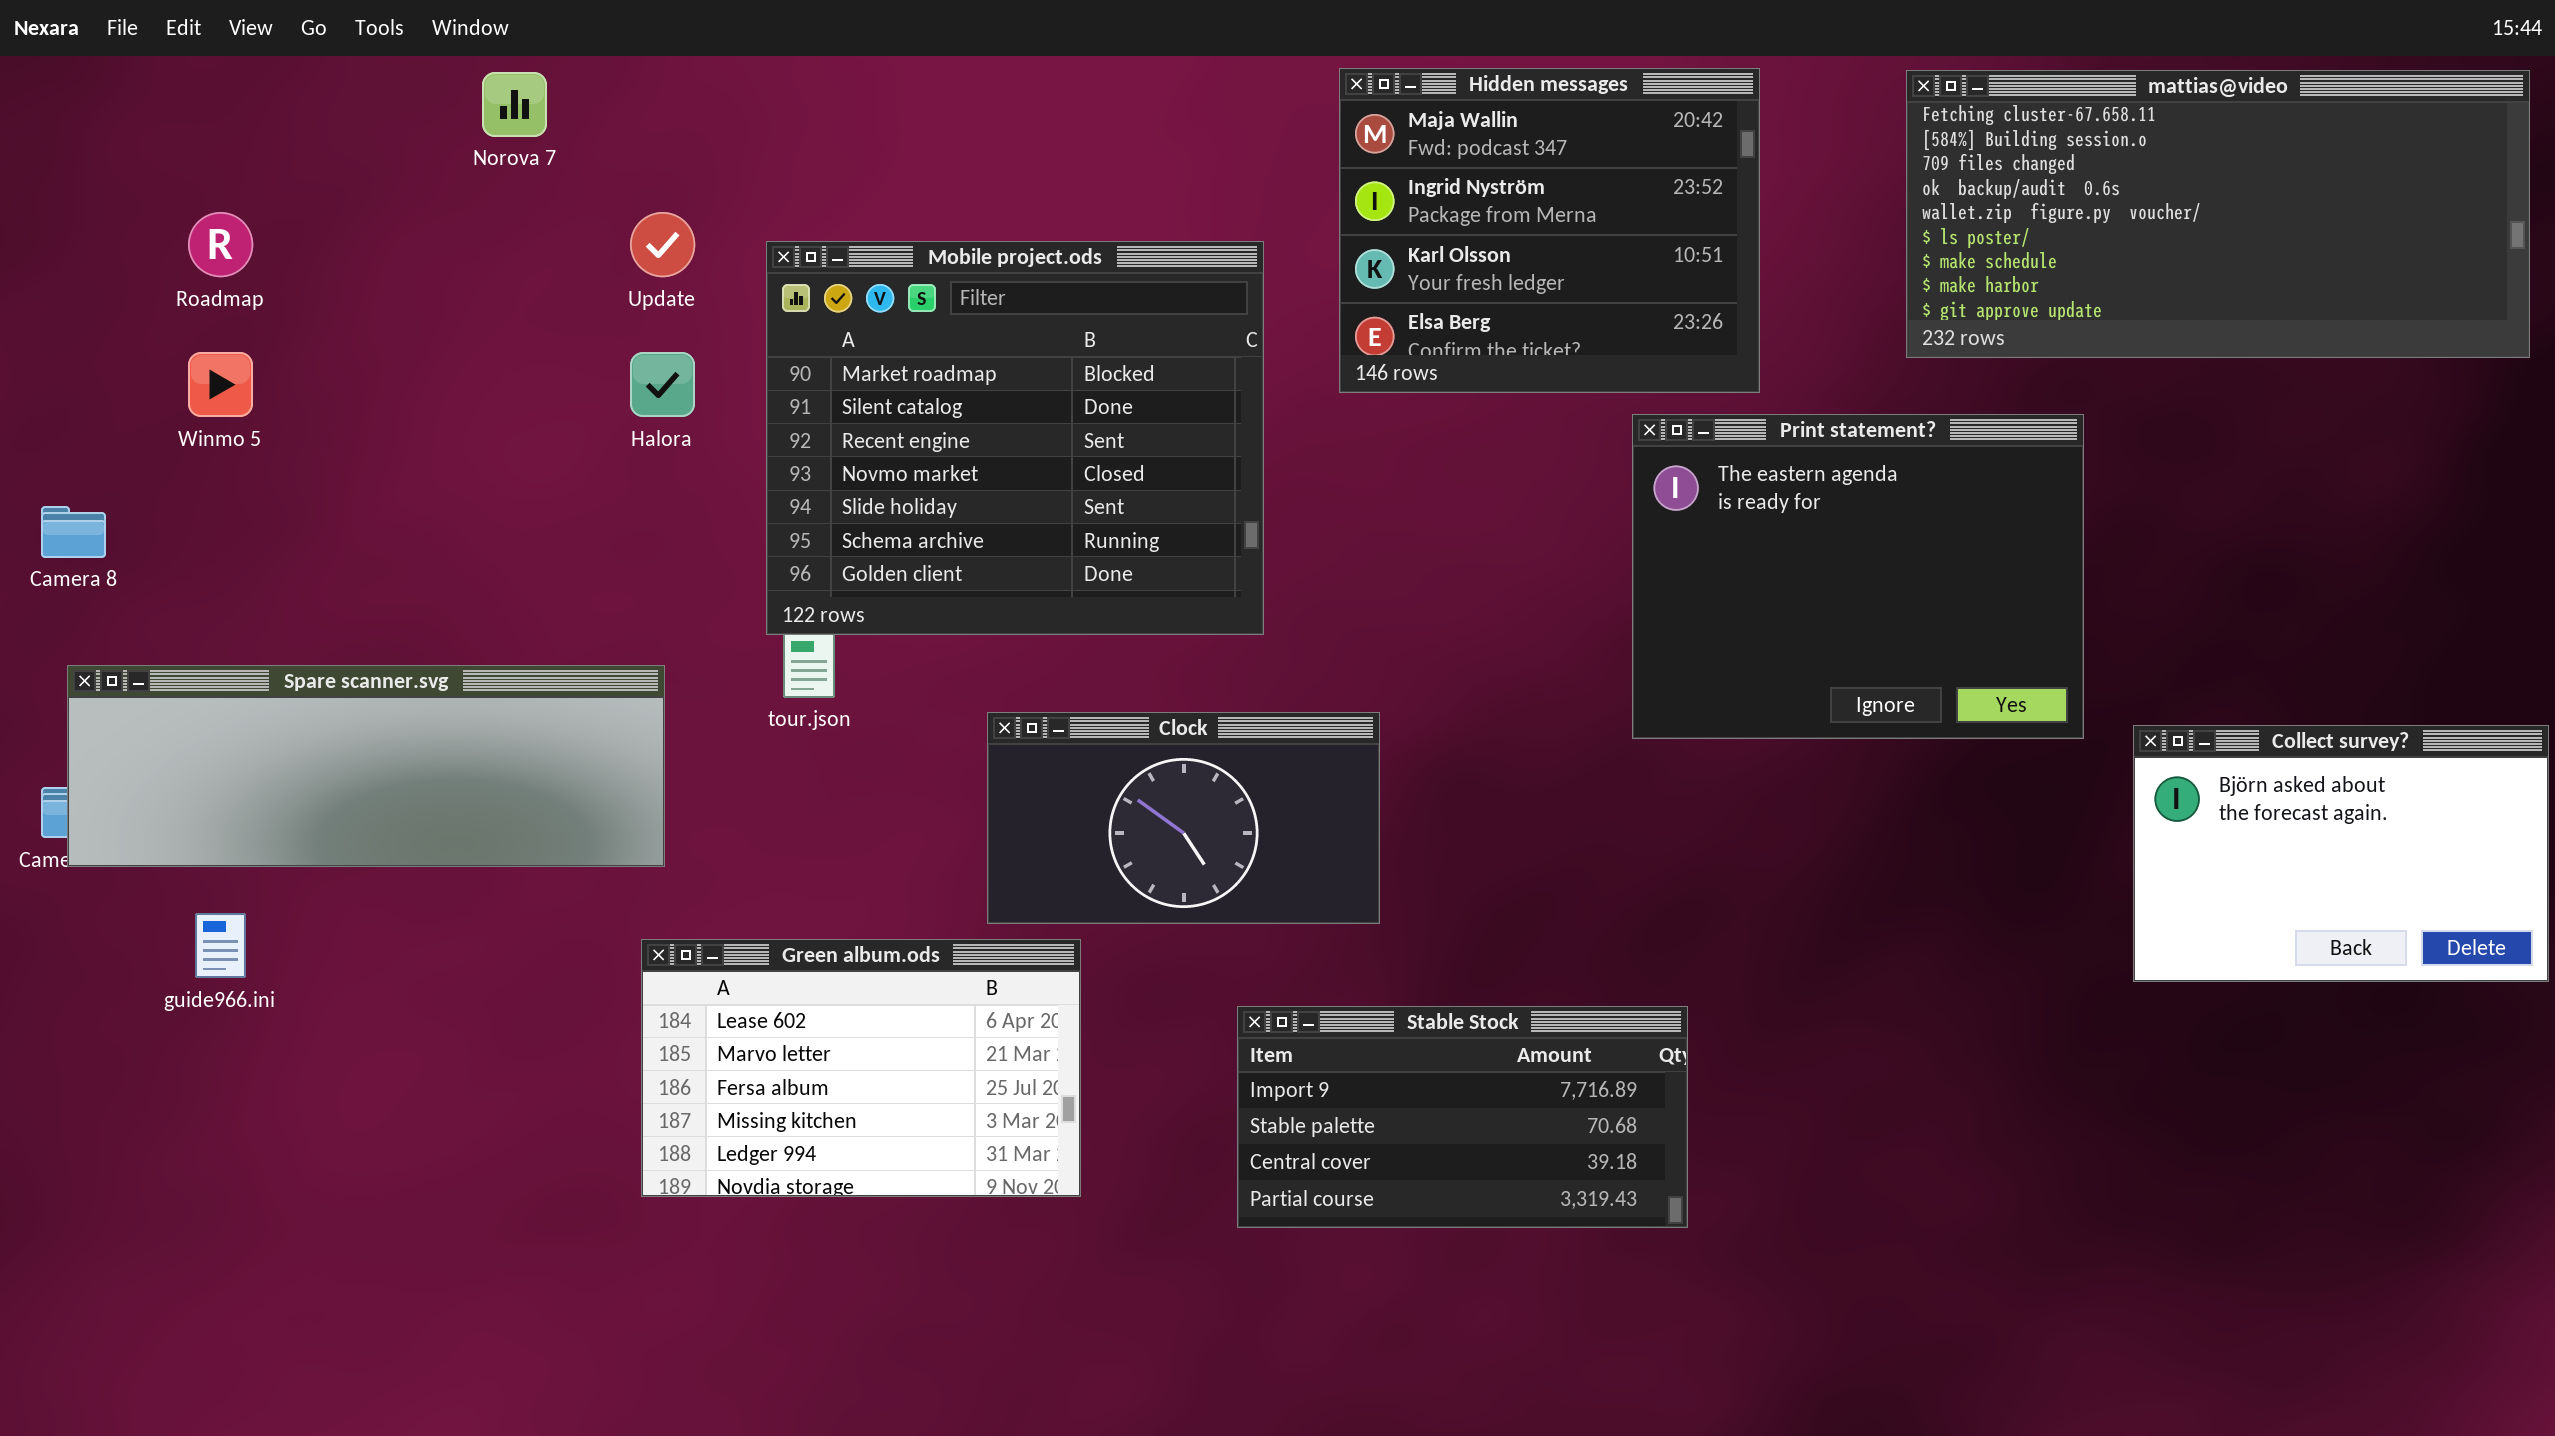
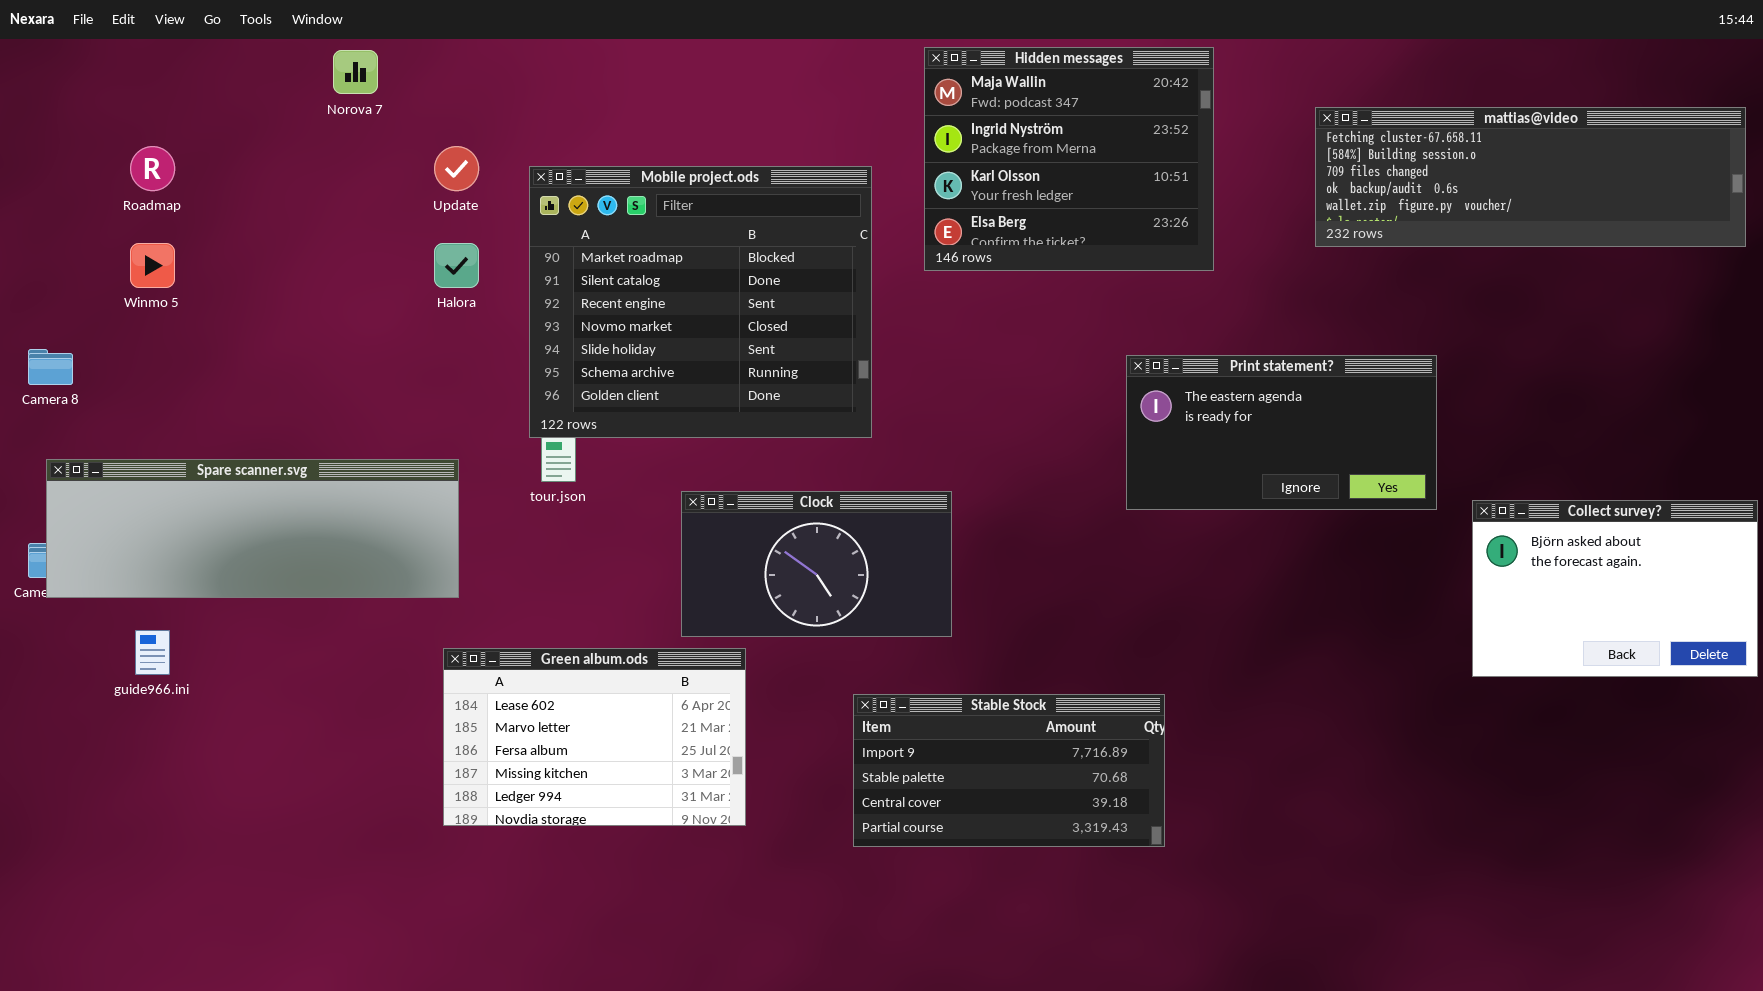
mattias@video: [1906,70,2530,358] -> [1315,107,1746,247], resized
Print statement?: [1632,414,2084,739] -> [1126,355,1437,510], resized

